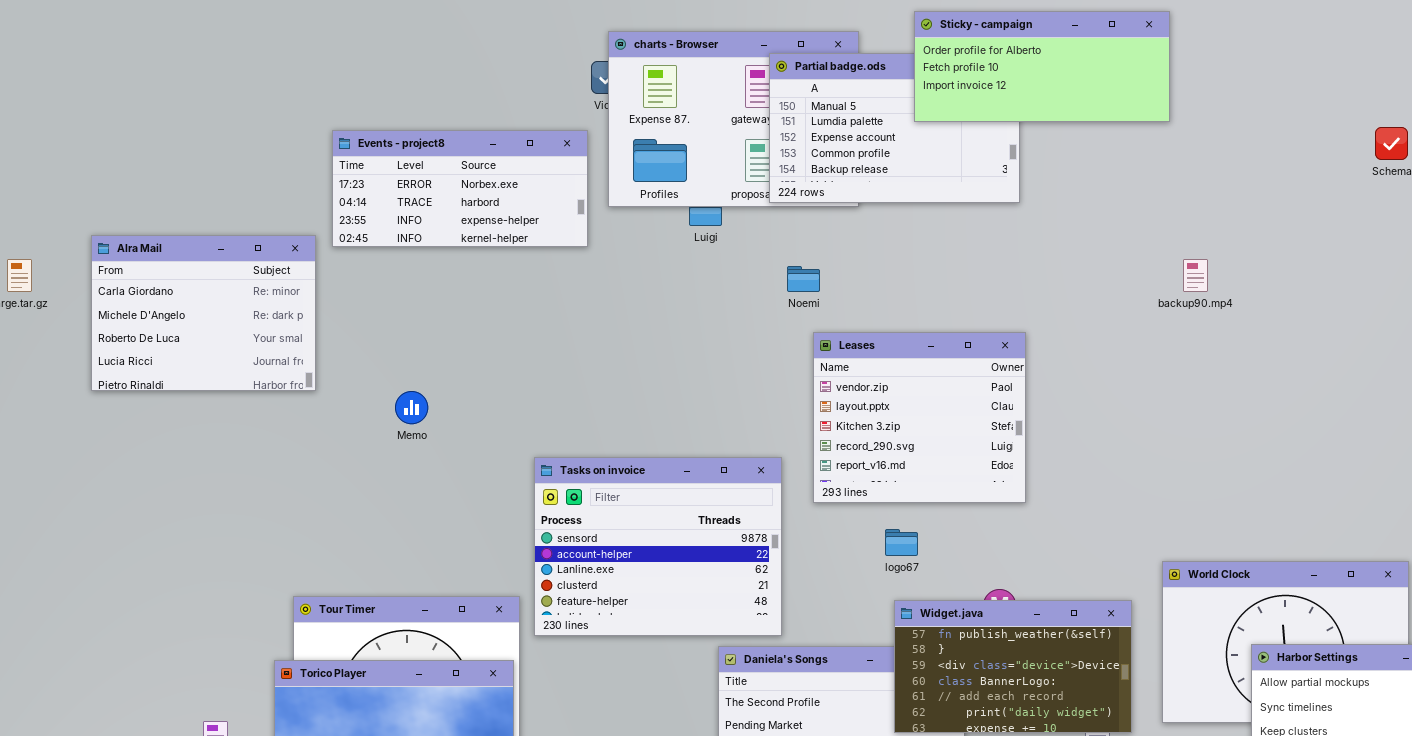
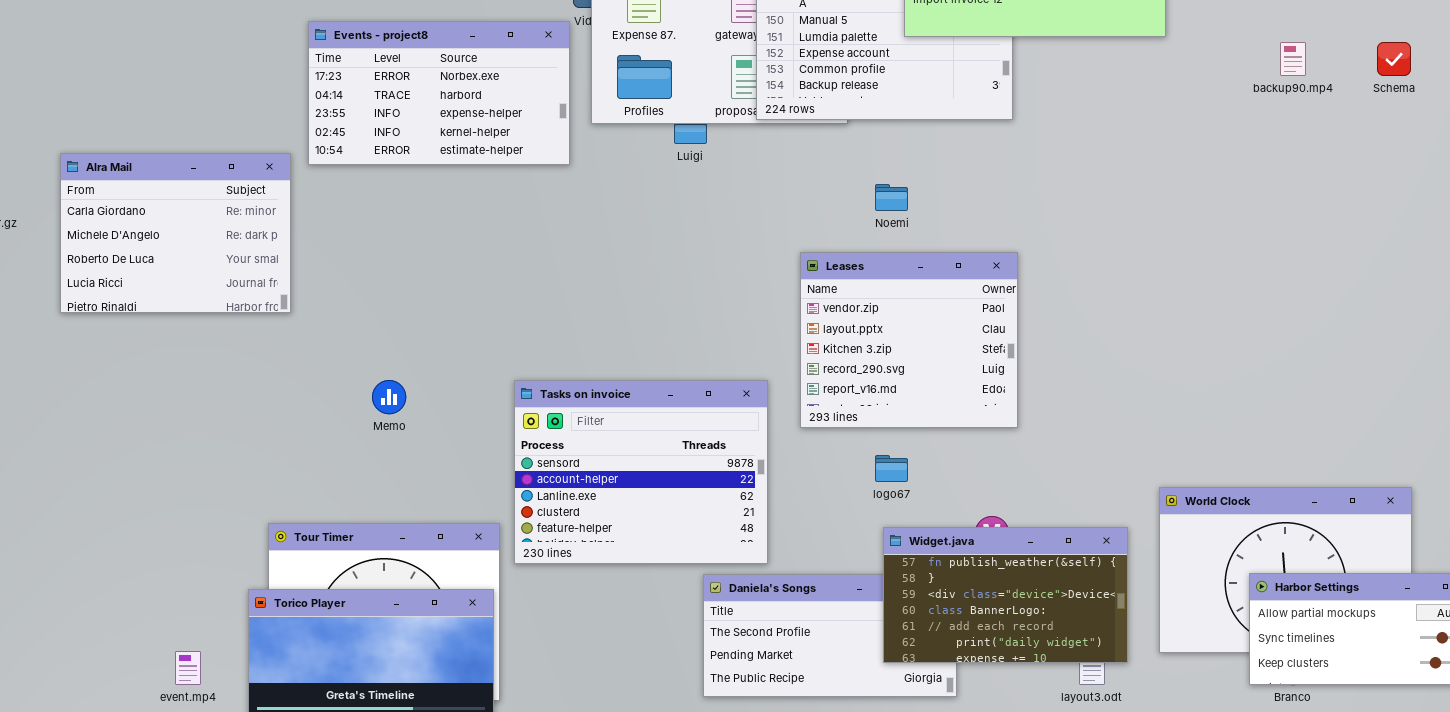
Events - project8: [332,130,588,247] -> [308,21,570,165], resized
backup90.mp4: [1183,259,1208,292] -> [1280,42,1306,76], moved
Noemi: [787,266,820,292] -> [875,184,908,211], moved
Memo: [395,391,428,424] -> [372,380,406,414], moved

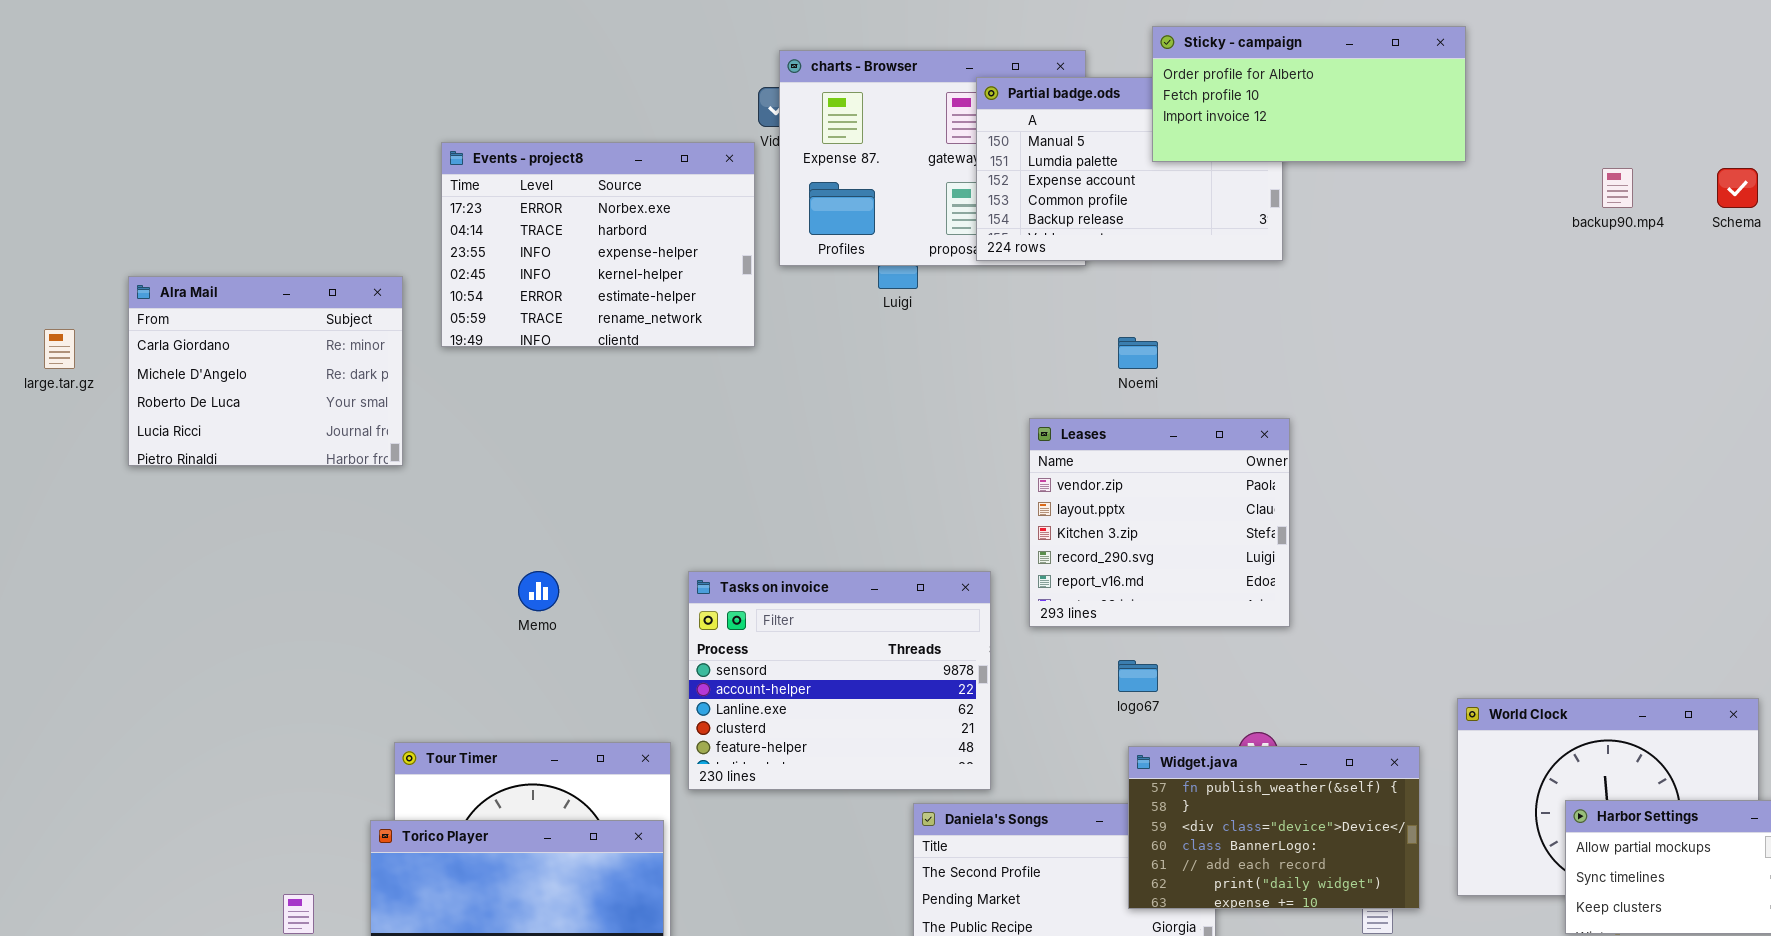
Events - project8: [308,21,570,165] -> [441,142,755,347], resized
Alra Mail: [60,153,291,313] -> [128,276,403,466], moved

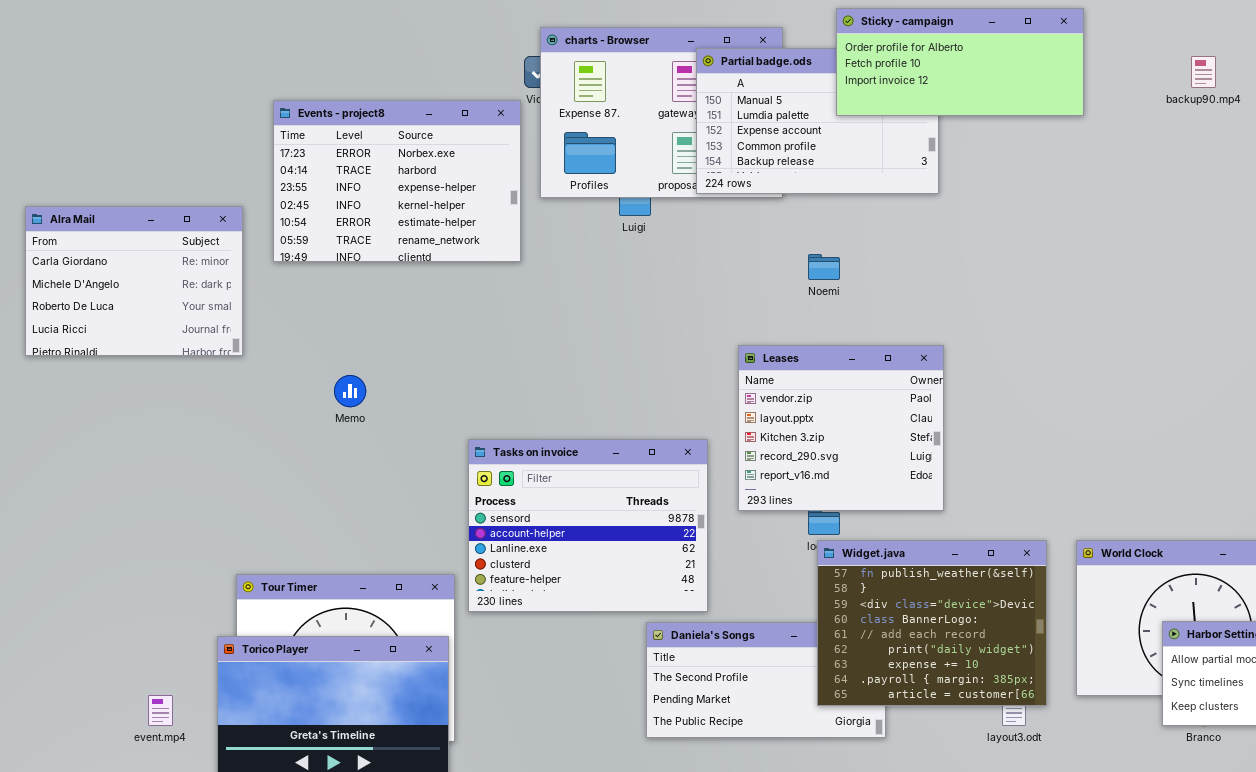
backup90.mp4: [1602,168,1633,208] -> [1191,56,1216,88], moved
Leases: [1029,418,1290,627] -> [738,345,944,511], moved
Memo: [518,571,559,611] -> [334,375,366,407], moved
Widget.java: [1128,746,1420,909] -> [817,540,1047,706], resized

